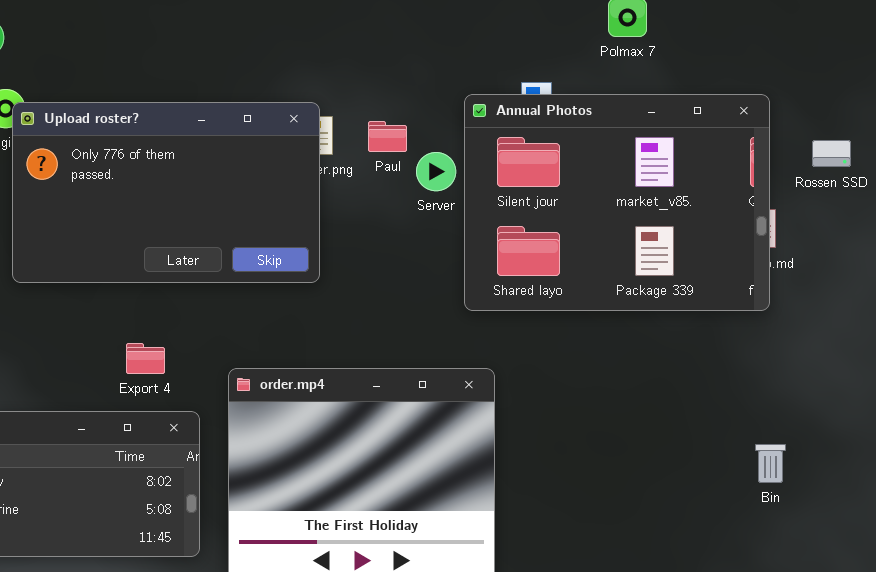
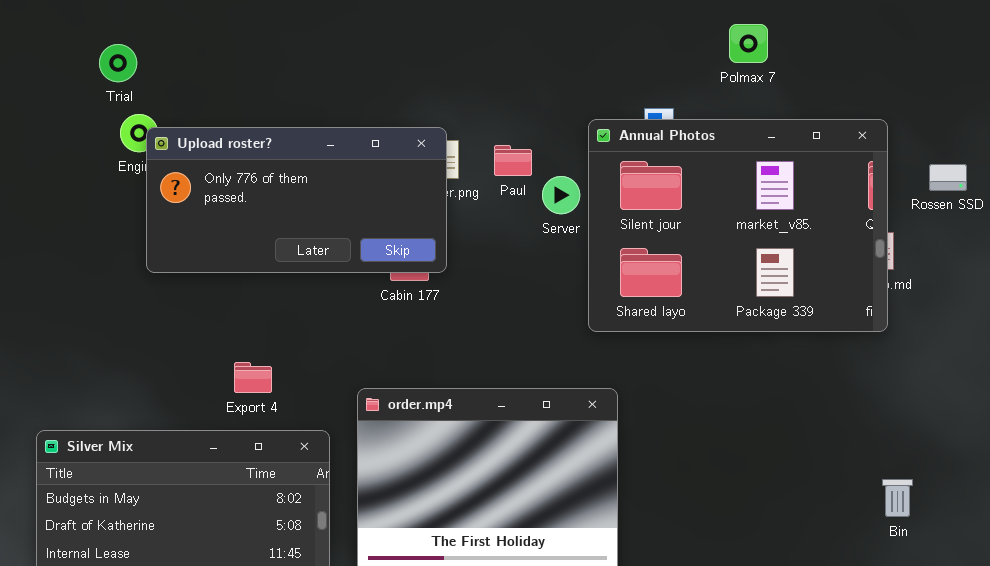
Upload roster?: [12,102,320,283] -> [146,127,447,273], resized
Export 4: [126,343,165,374] -> [234,362,272,393], moved
Bin: [755,444,786,483] -> [882,479,913,517], moved

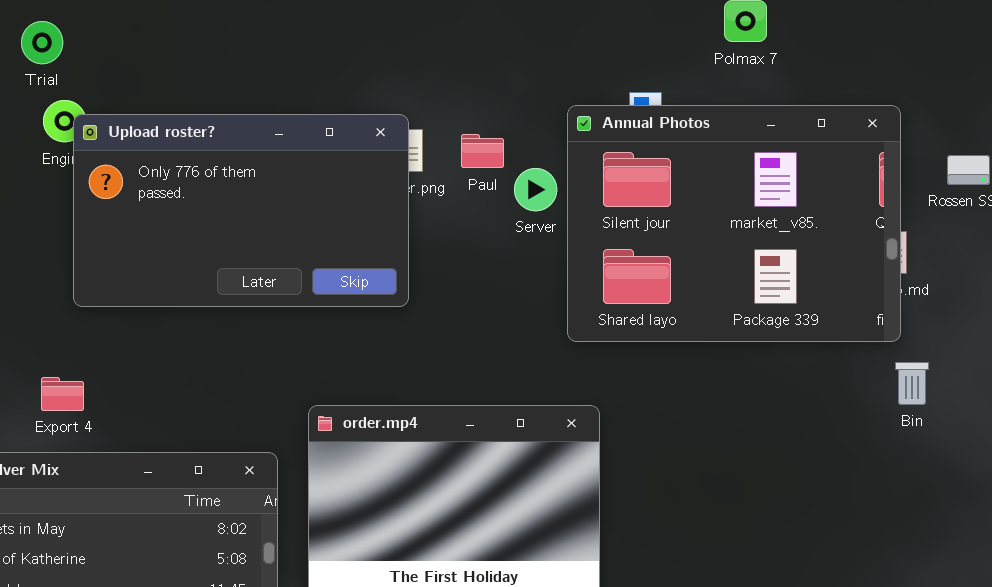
Upload roster?: [146,127,447,273] -> [73,114,409,307], resized
Export 4: [234,362,272,393] -> [41,377,84,411], moved
Bin: [882,479,913,517] -> [895,362,929,405], moved

